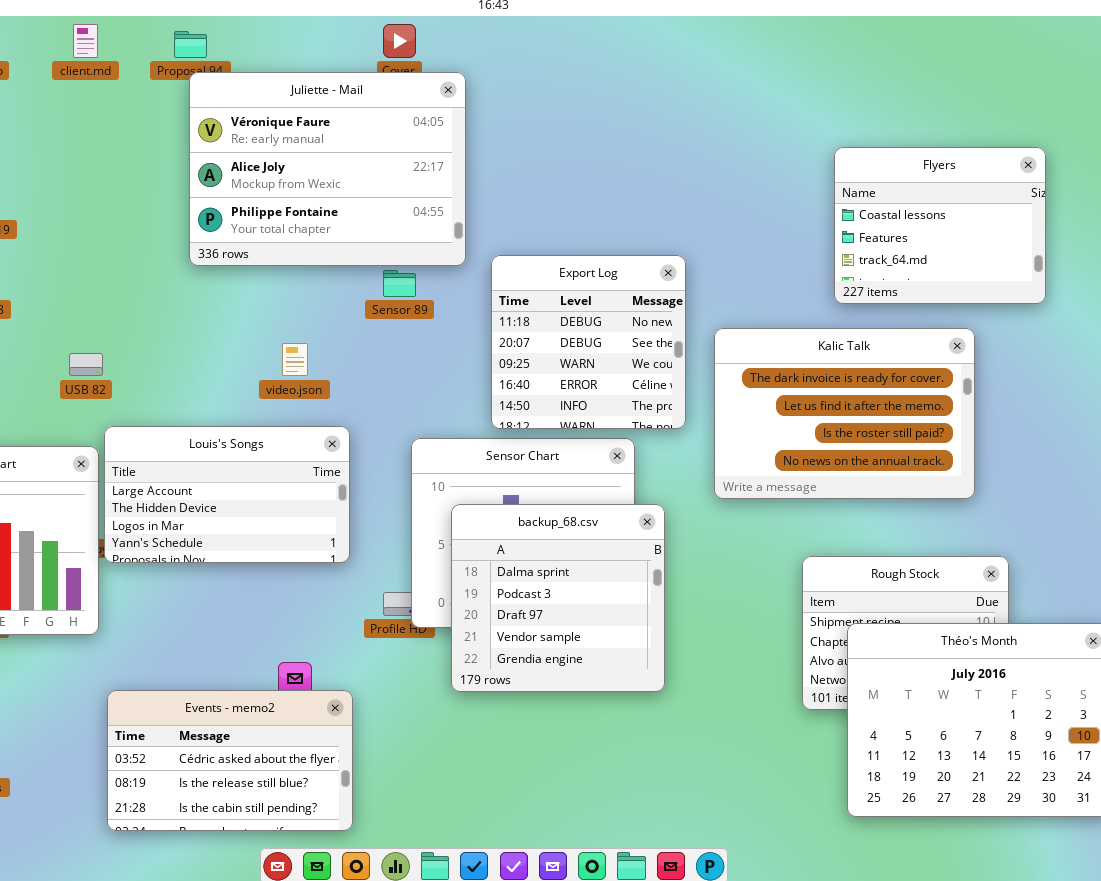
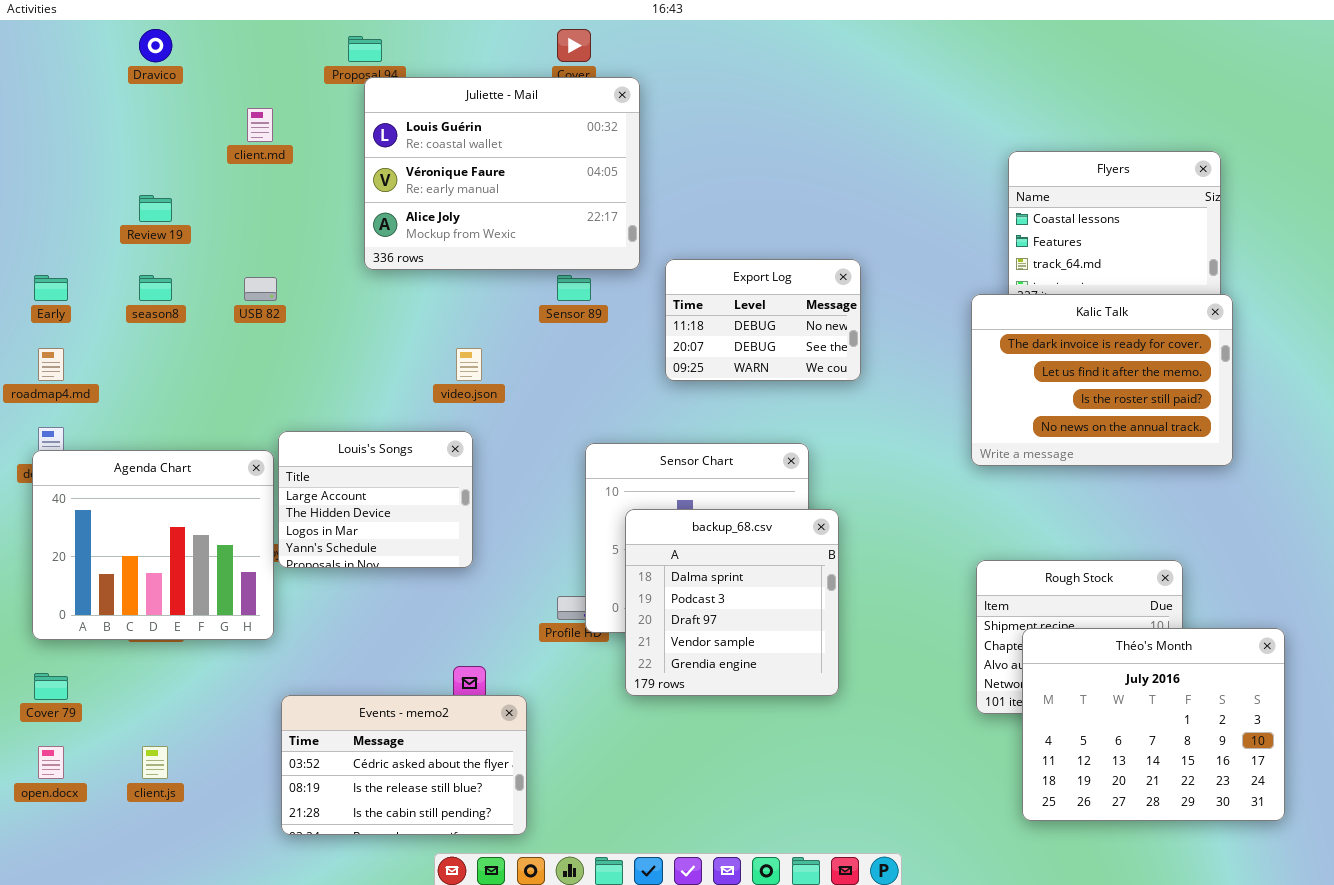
client.md: [73,24,98,58] -> [247,108,273,142], moved
Juliette - Mail: [189,72,466,266] -> [364,77,640,270], scrolled up 1 row
Export Log: [491,255,686,429] -> [665,259,861,381], resized
Kalic Talk: [714,328,975,499] -> [971,294,1233,466], moved
USB 82: [69,353,103,376] -> [244,277,277,301], moved
Louis's Songs: [104,426,350,563] -> [278,431,473,568], resized

